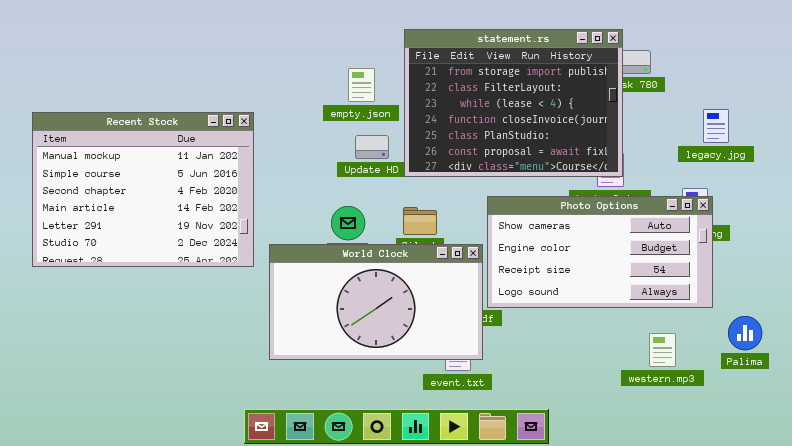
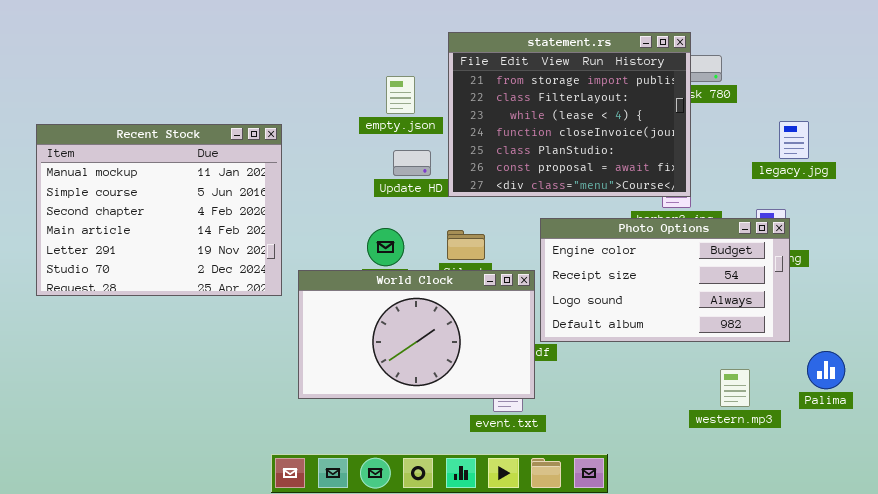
Photo Options: [487,196,713,308] -> [540,218,790,342], scrolled down 1 row

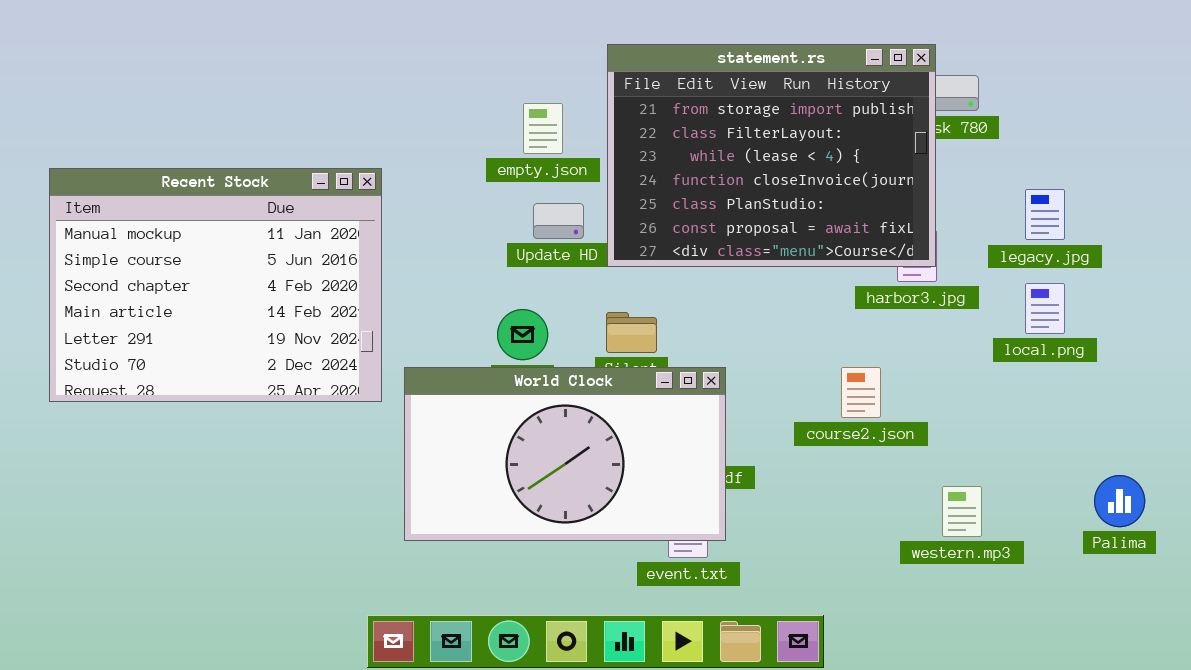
legacy.jpg: [779,121,809,159] -> [1025,189,1065,240], moved
Photo Options: [540,218,790,342] -> none, closed
western.mp3: [720,369,750,407] -> [942,486,982,537], moved

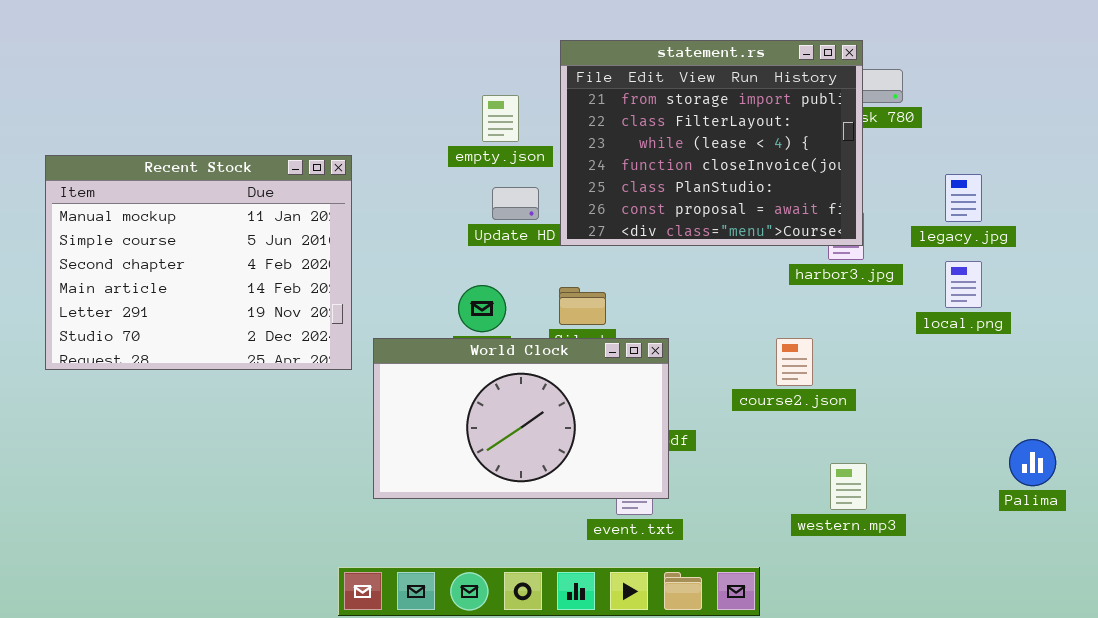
western.mp3: [942,486,982,537] -> [830,463,867,510], moved

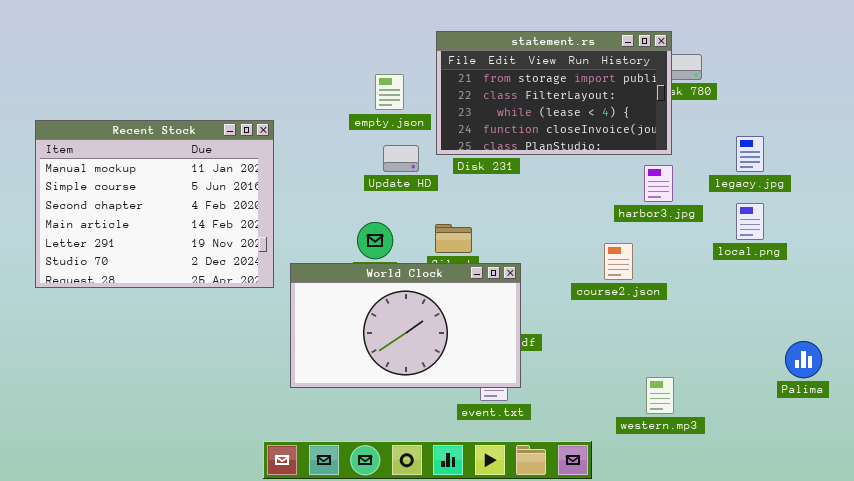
statement.rs: [560,40,863,246] -> [436,31,672,155], resized
course2.json: [776,338,813,386] -> [604,243,633,280], moved
western.mp3: [830,463,867,510] -> [646,377,674,414], moved

